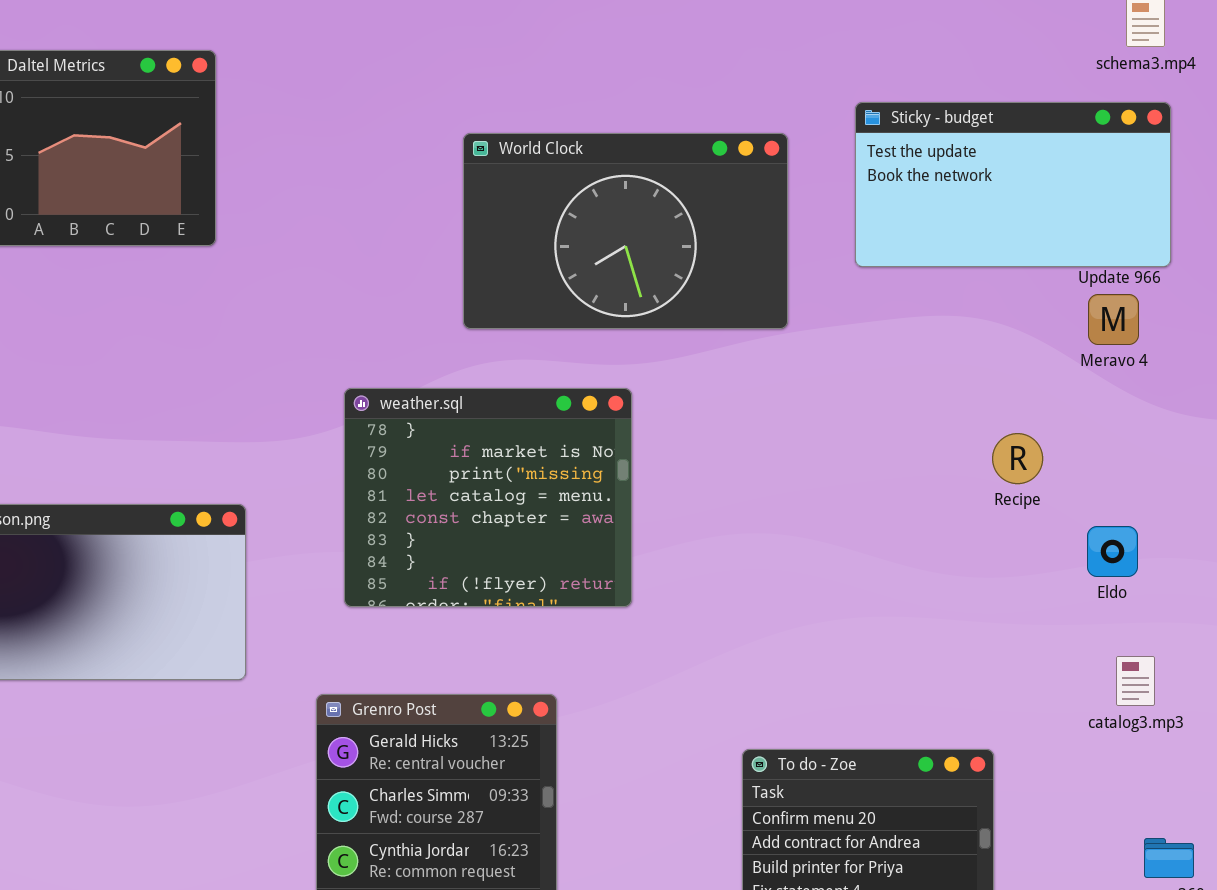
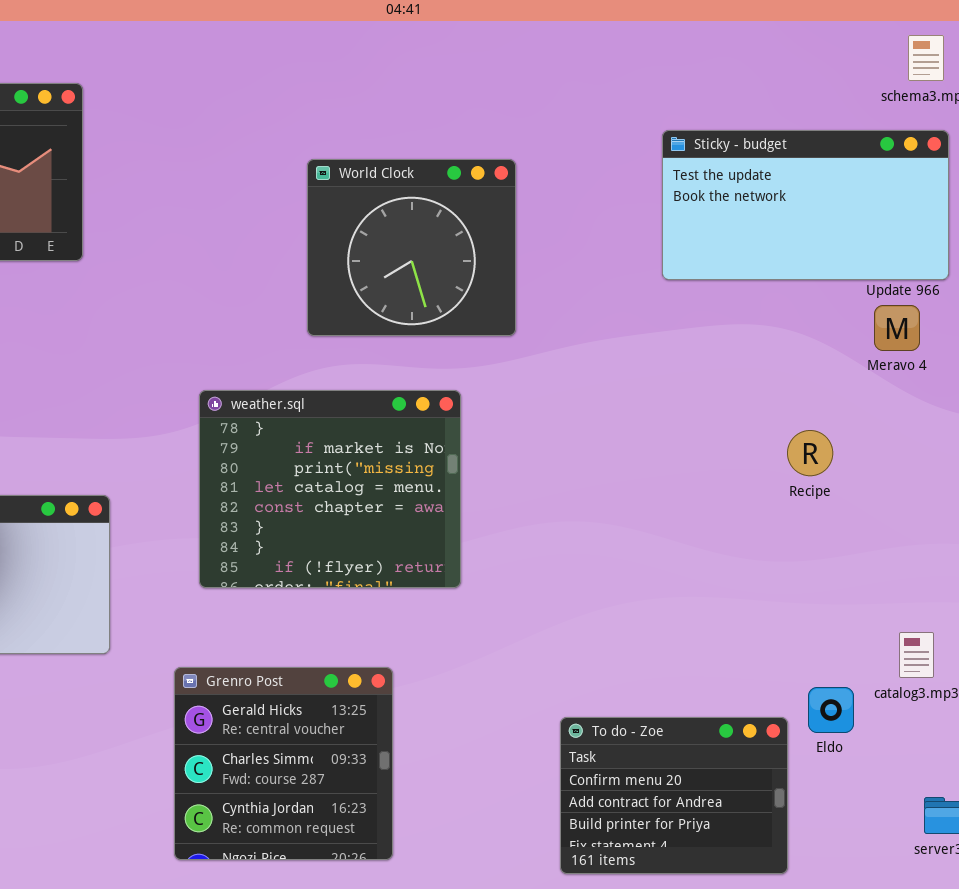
World Clock: [463,133,788,329] -> [307,159,516,336], resized
Eldo: [1087,526,1138,577] -> [808,687,854,733], moved

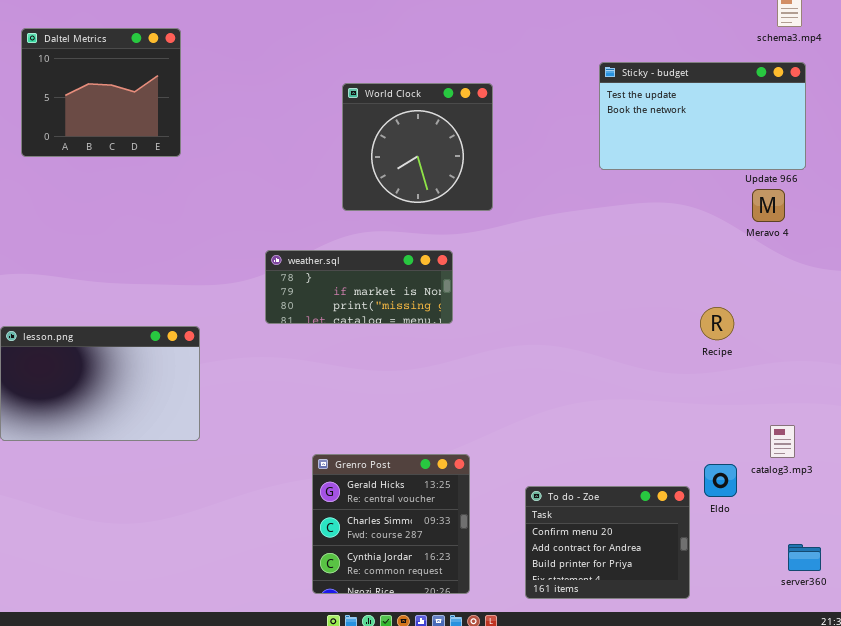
weather.sql: [199,390,461,588] -> [265,250,453,324], resized
Recipe: [787,430,833,476] -> [700,307,734,340], moved
Grenro Post: [174,667,393,860] -> [312,454,470,594], moved

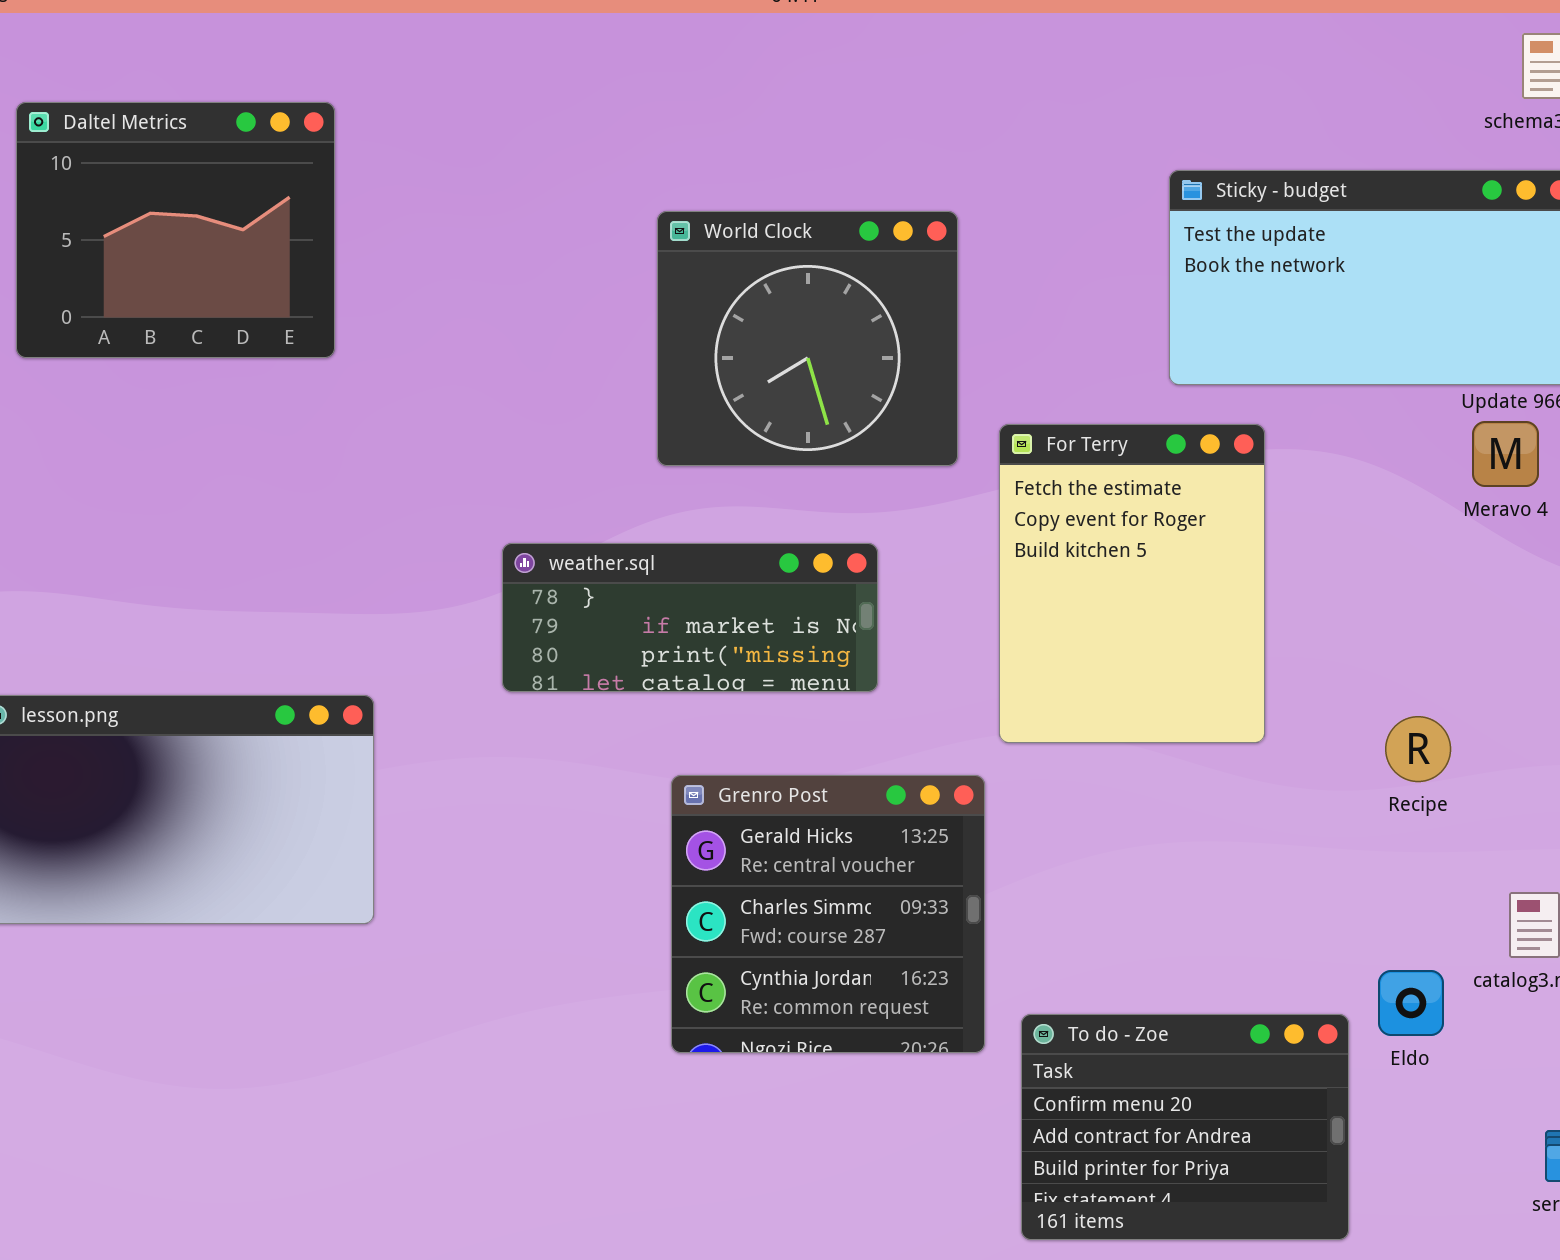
For Terry: none -> [999,424,1265,743], opened
Recipe: [700,307,734,340] -> [1385,716,1451,782], moved
Grenro Post: [312,454,470,594] -> [671,775,985,1053], moved

